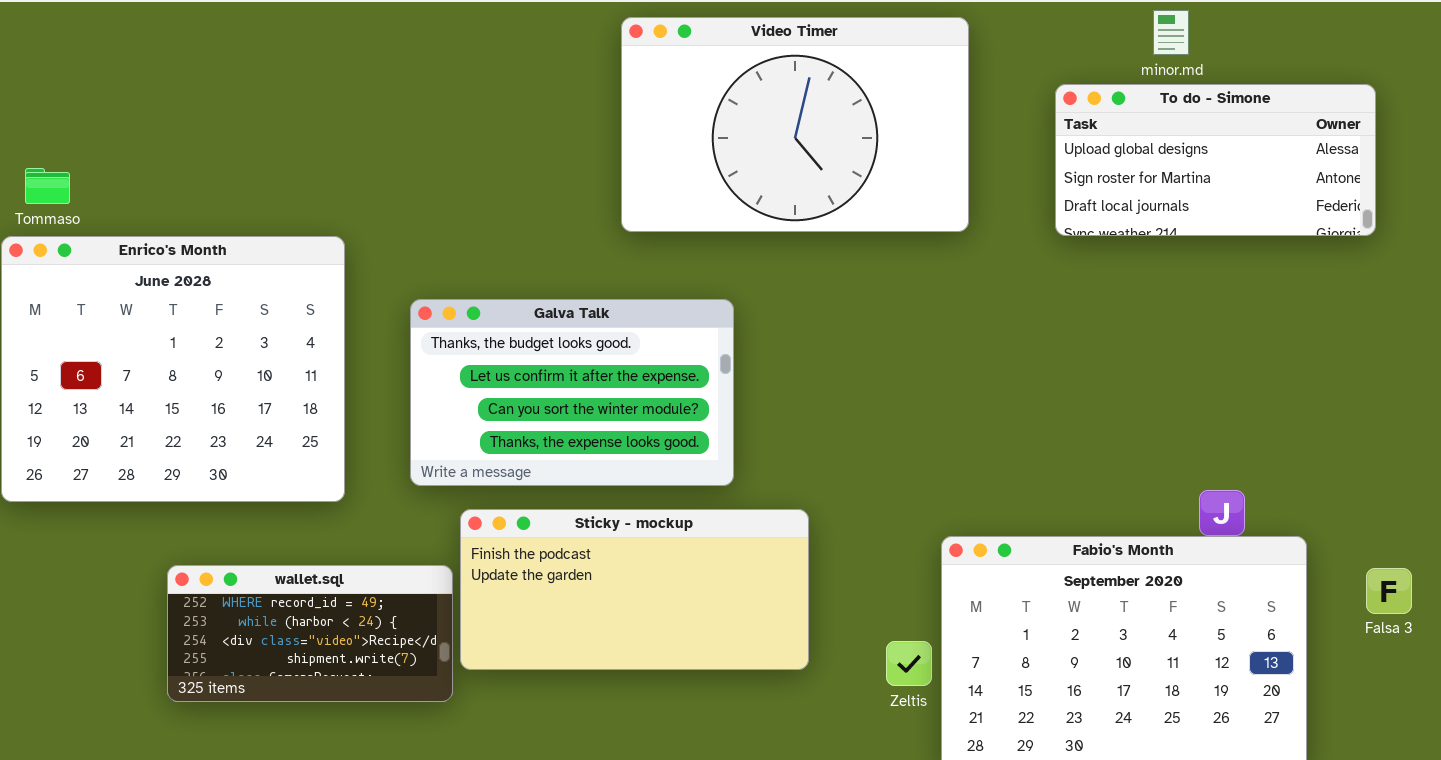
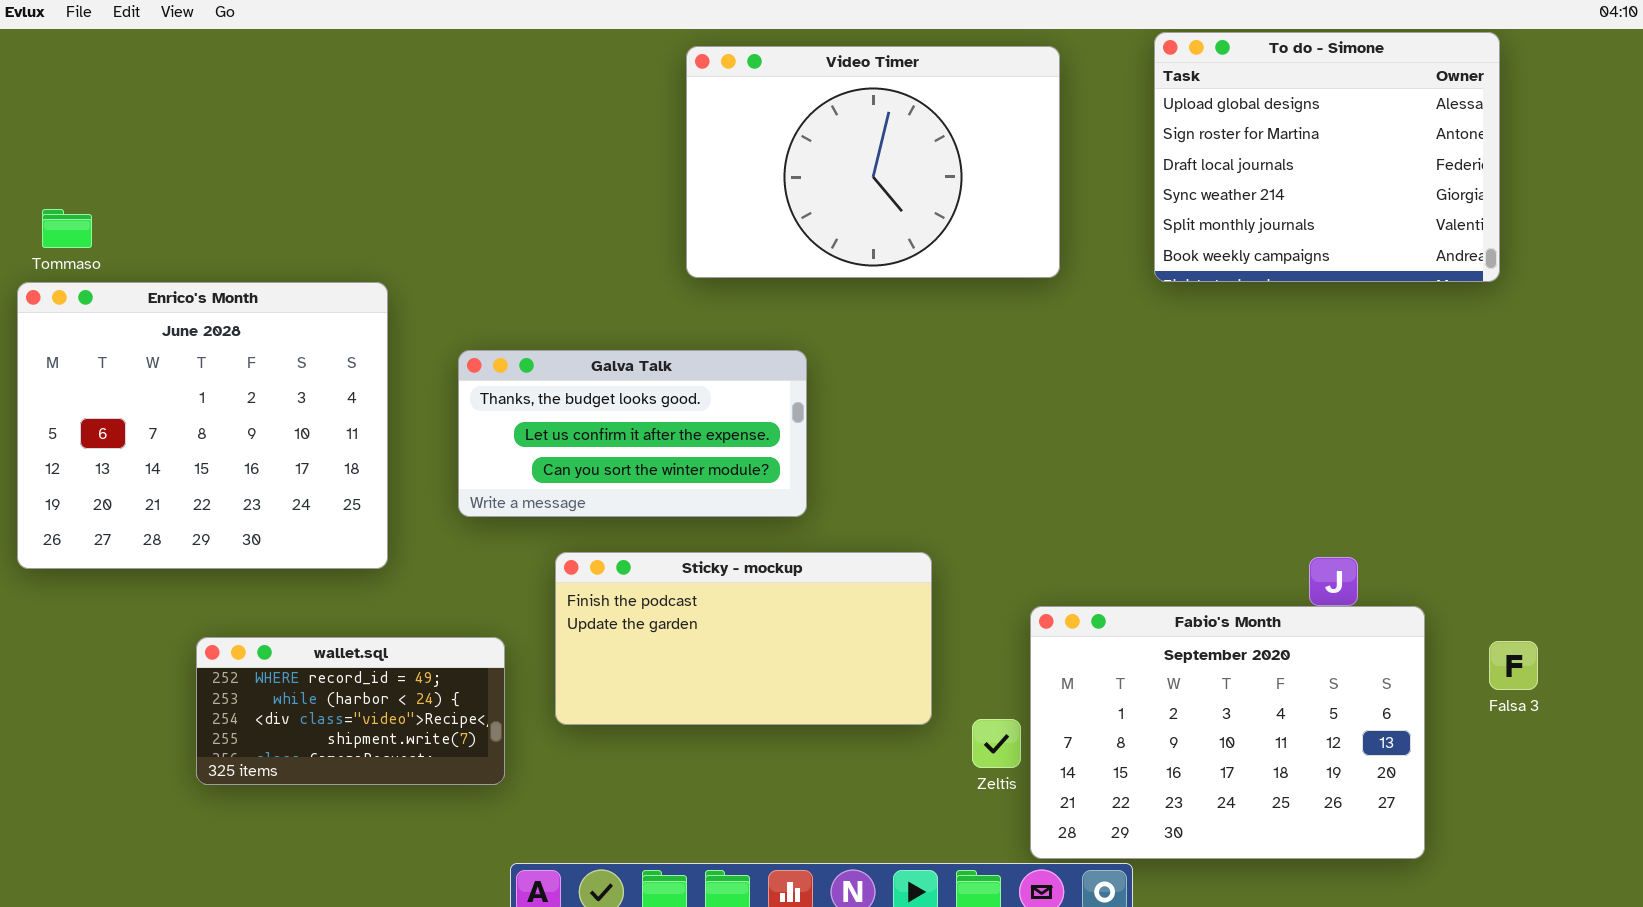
To do - Simone: [1055,84,1376,236] -> [1154,32,1500,282], resized
Galva Talk: [410,299,734,486] -> [458,350,807,517], resized
Sticky - mockup: [460,509,809,670] -> [555,552,932,725], moved

